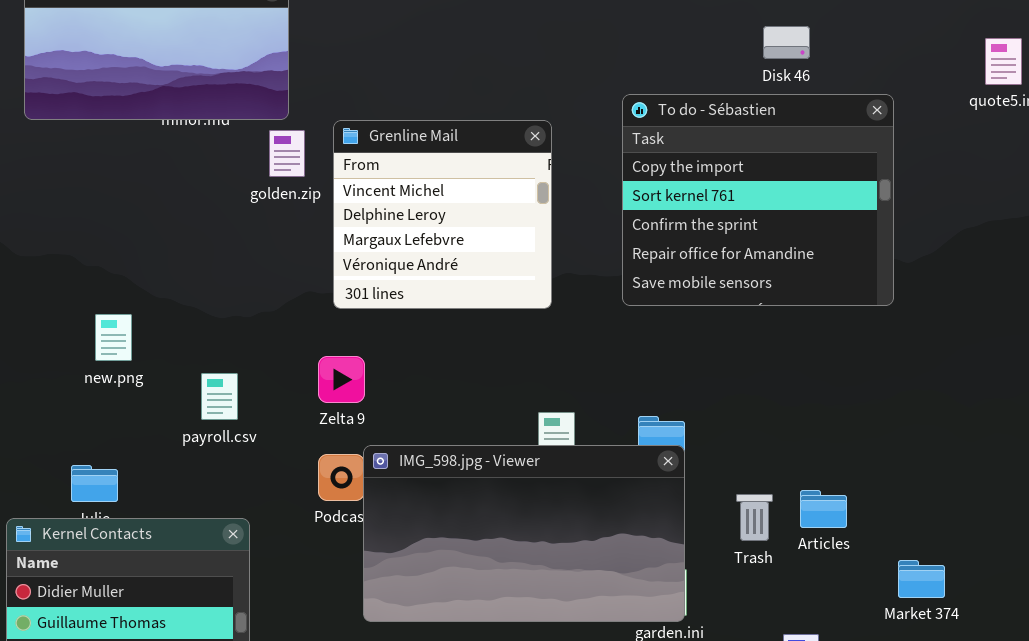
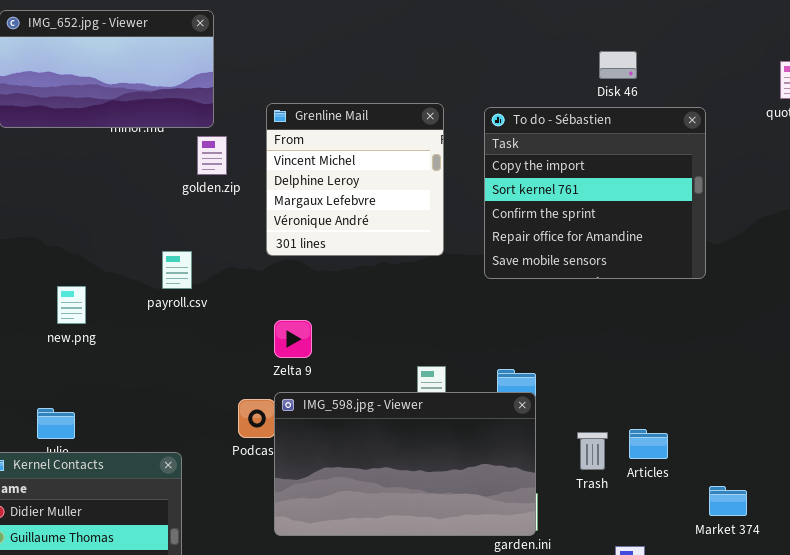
Grenline Mail: [333,120,552,309] -> [266,103,444,256], moved
Zelta 9: [318,356,365,403] -> [274,320,312,358], moved
payroll.csv: [201,373,238,420] -> [162,251,192,289], moved

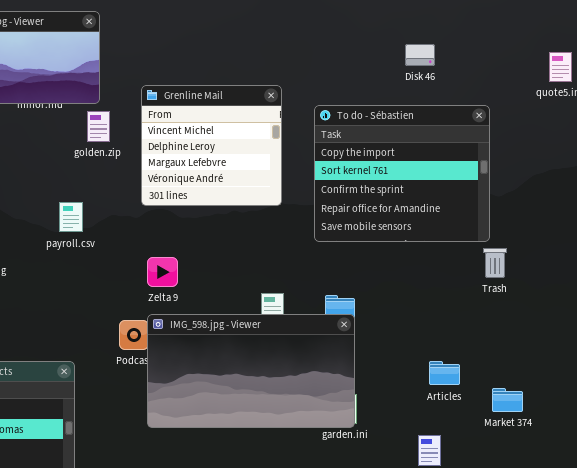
To do - Sébastien: [484,107,706,279] -> [314,105,490,242], moved
Articles: [629,429,668,459] -> [429,361,460,385], moved
Trash: [577,432,608,470] -> [483,248,507,278], moved

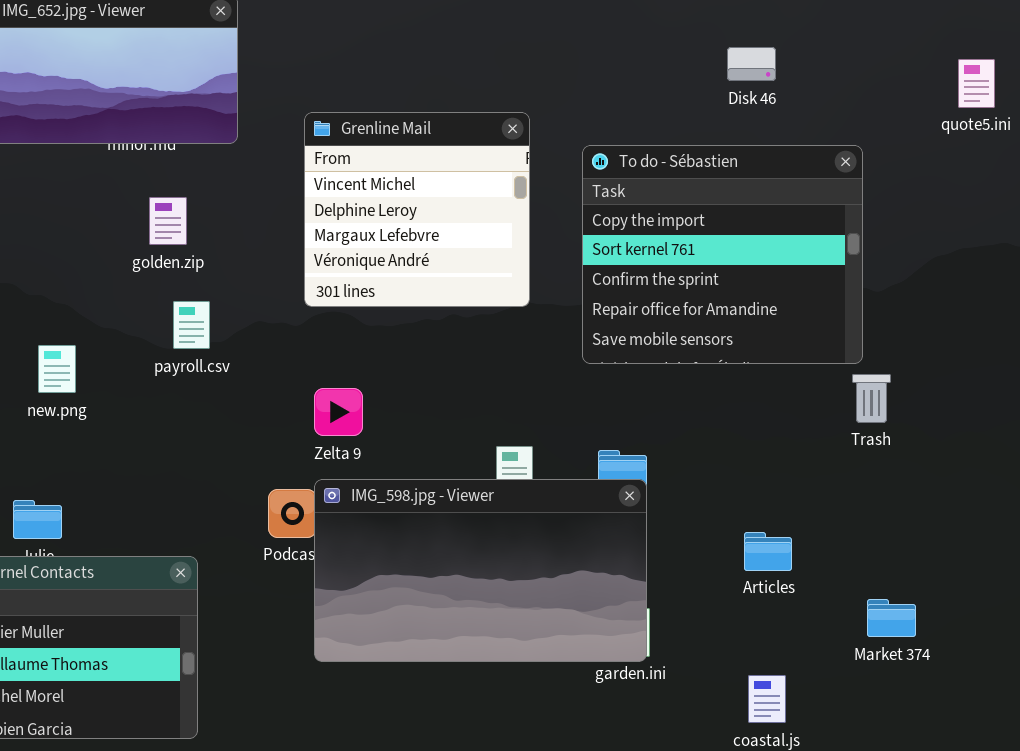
golden.zip: [87,111,110,142] -> [149,197,187,245], moved
Articles: [429,361,460,385] -> [744,532,792,571], moved

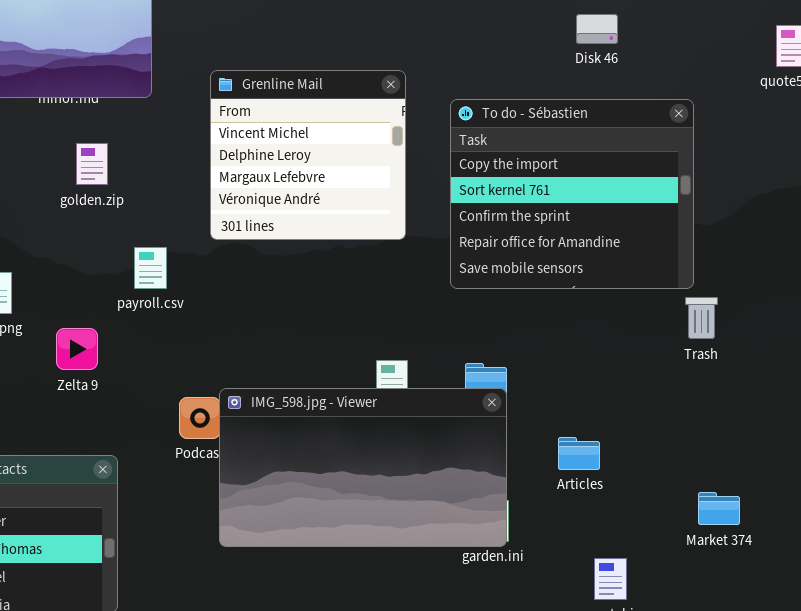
payroll.csv: [173,301,210,349] -> [134,247,167,289], moved
Zelta 9: [314,388,363,436] -> [56,328,98,370], moved
Articles: [744,532,792,571] -> [558,437,600,470], moved

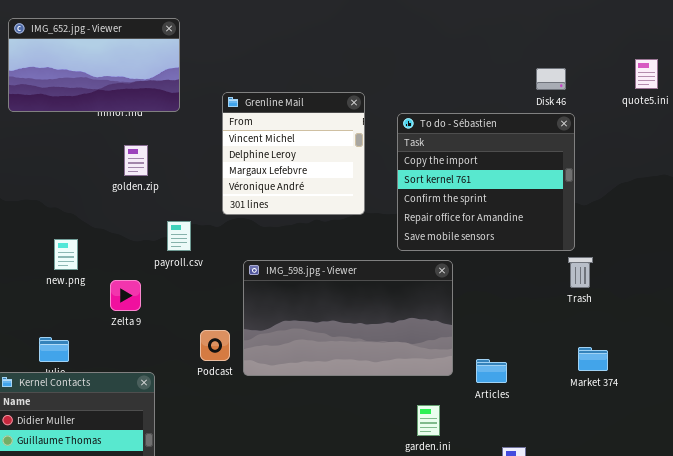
Disk 46: [576,14,618,44] -> [536,68,566,90], moved
IMG_598.jpg - Viewer: [219,388,507,547] -> [243,260,453,376], moved
Market 374: [698,492,740,525] -> [578,347,608,371], moved

